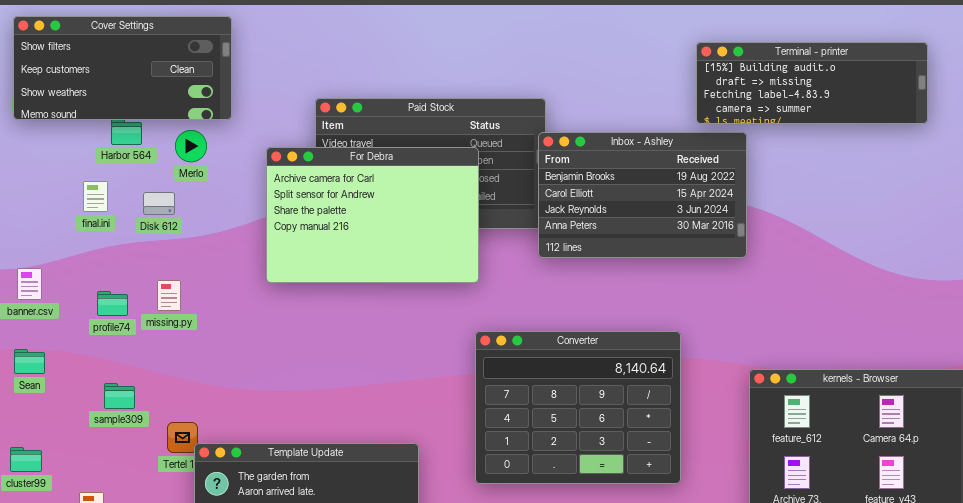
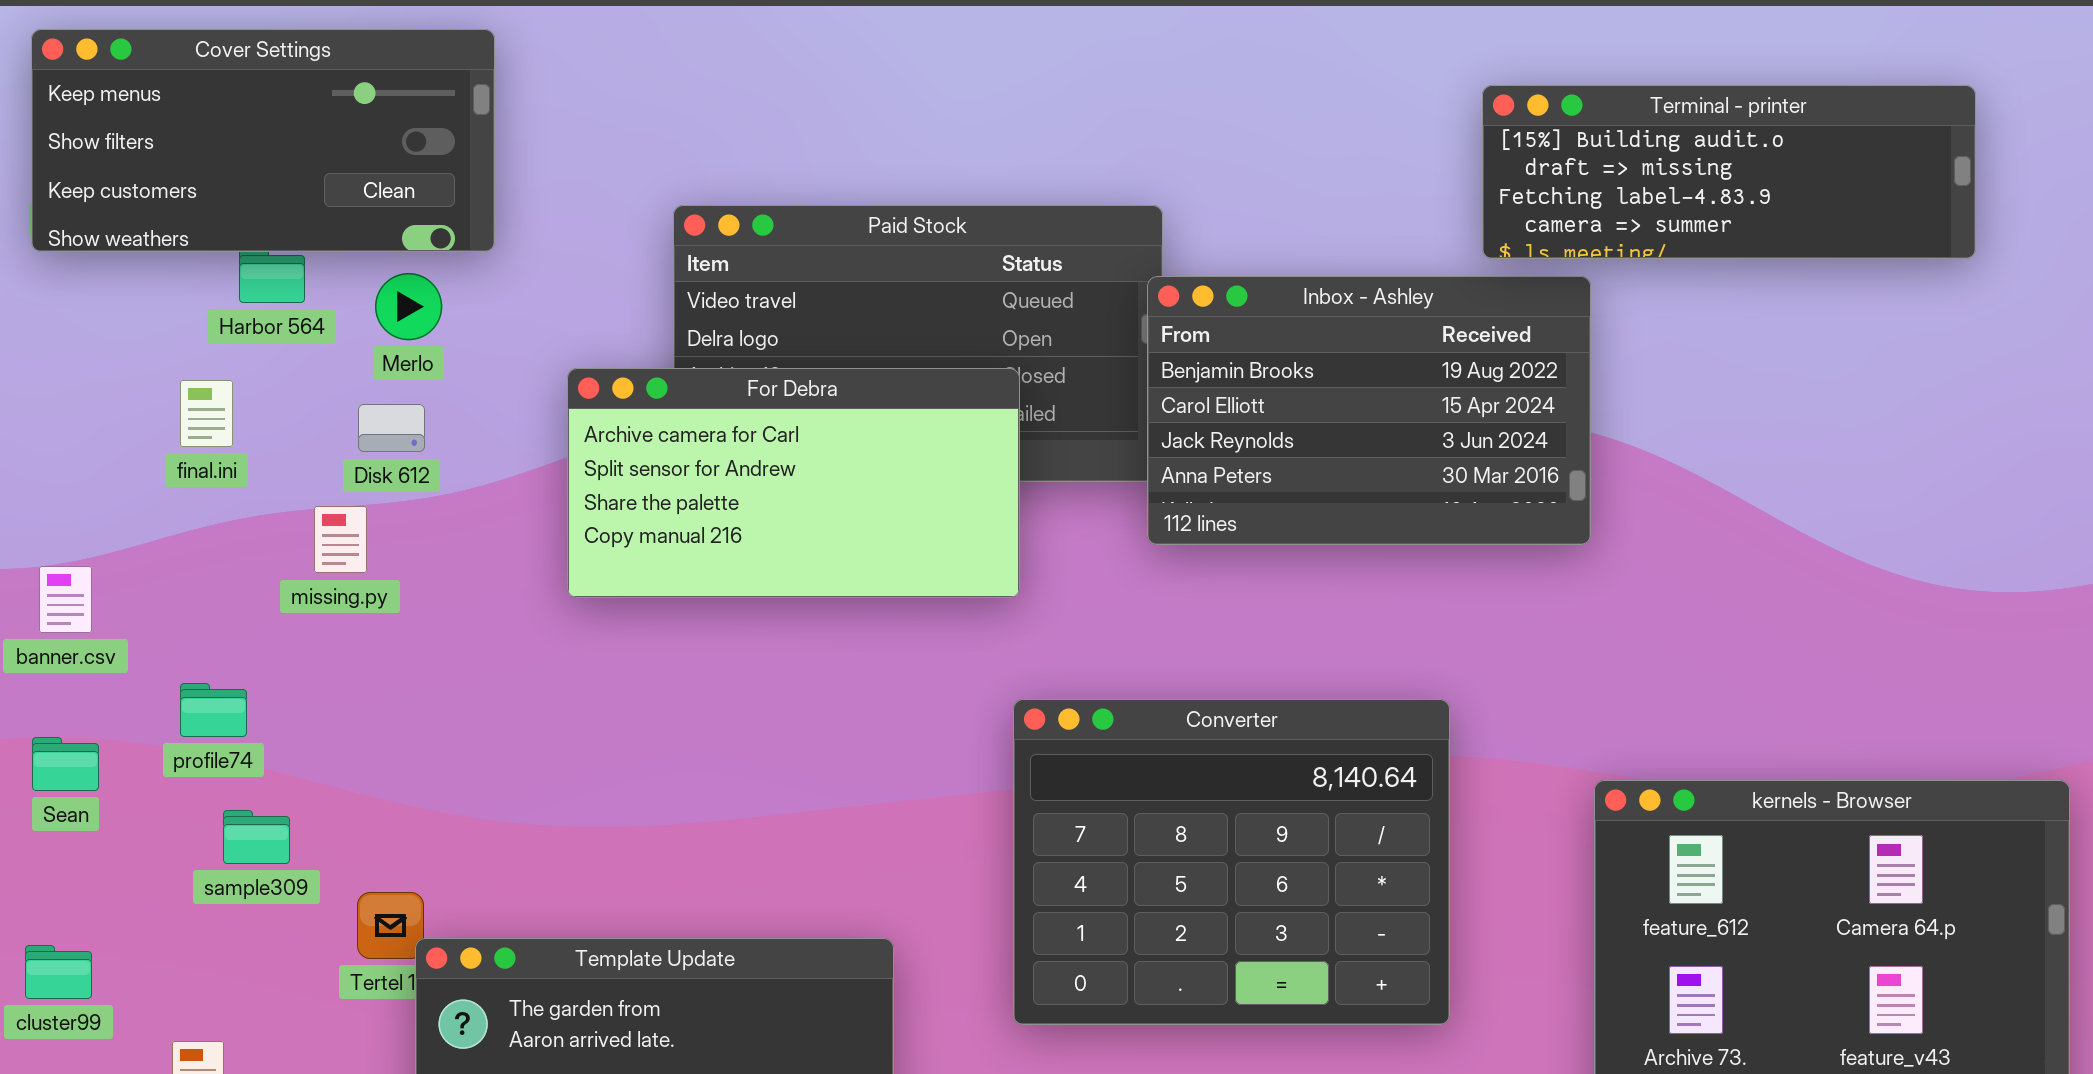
Cover Settings: [13,16,232,120] -> [31,29,495,252], scrolled up 1 row
For Debra: [266,147,479,283] -> [567,368,1020,598], resized
Disk 612: [143,192,175,215] -> [358,404,425,452], moved
missing.py: [157,280,181,311] -> [314,506,367,573], moved
profile74: [97,291,128,316] -> [180,683,247,737], moved

